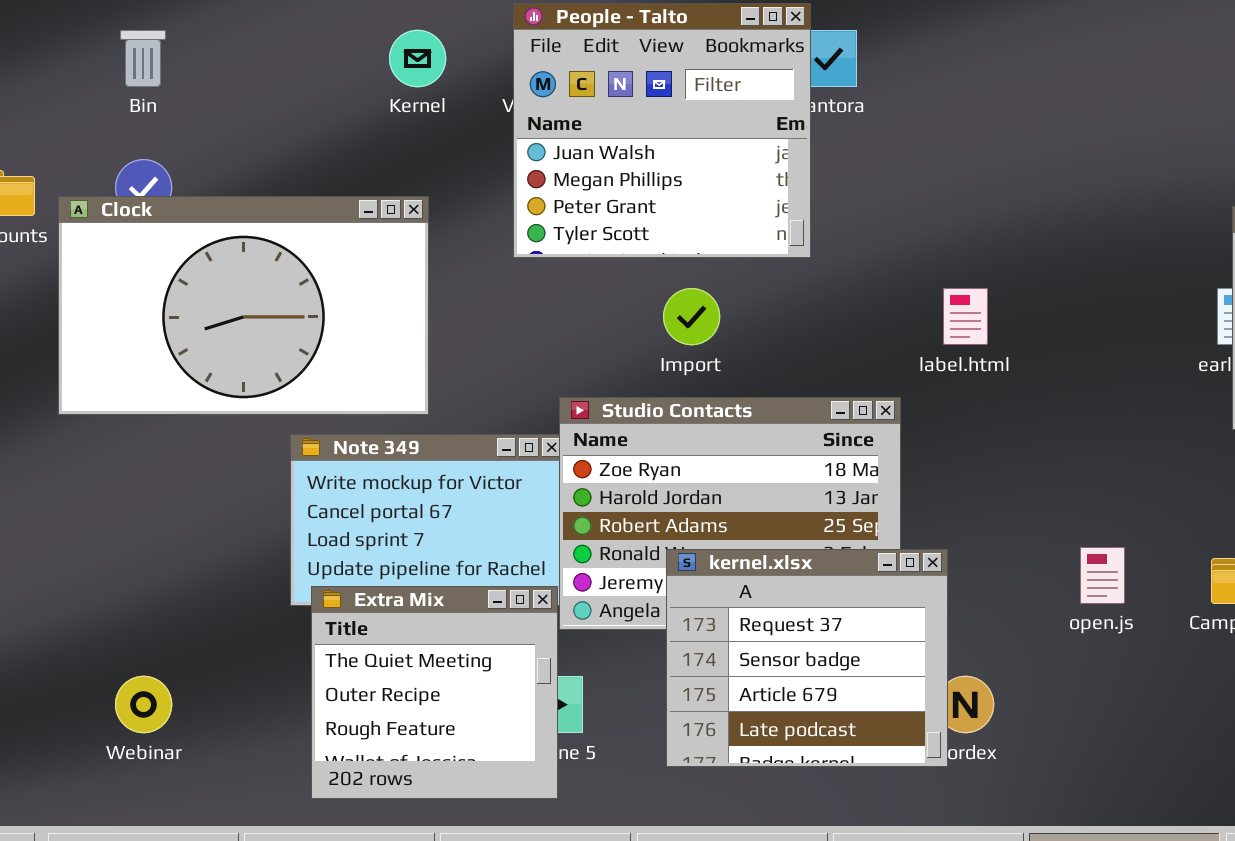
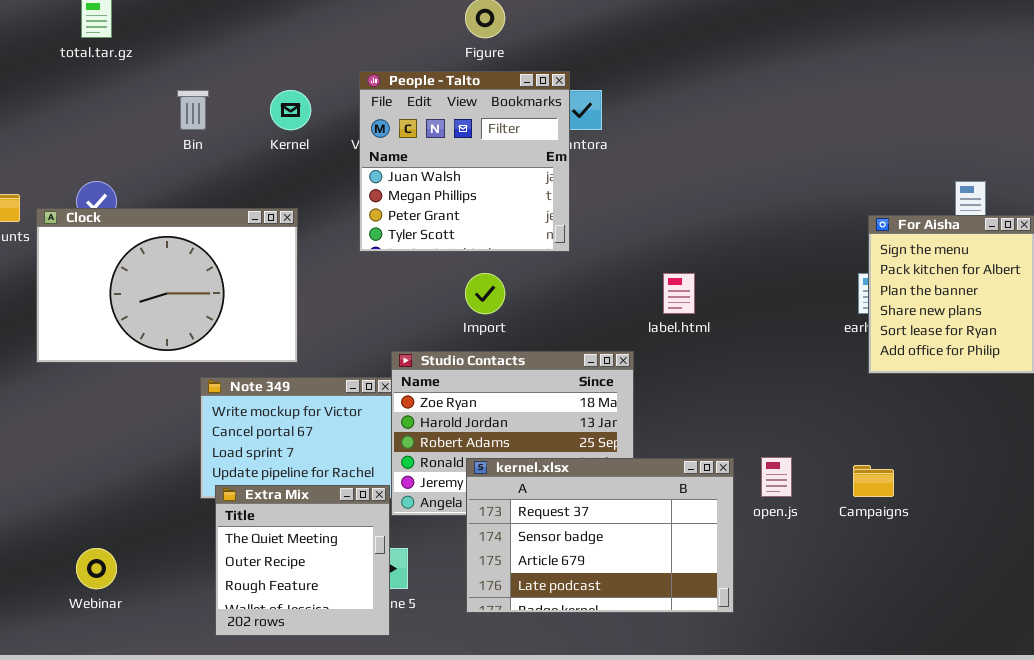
Bin: [120,30,166,87] -> [177,90,209,130], moved
kernel.xlsx: [666,549,948,767] -> [466,458,734,613], resized

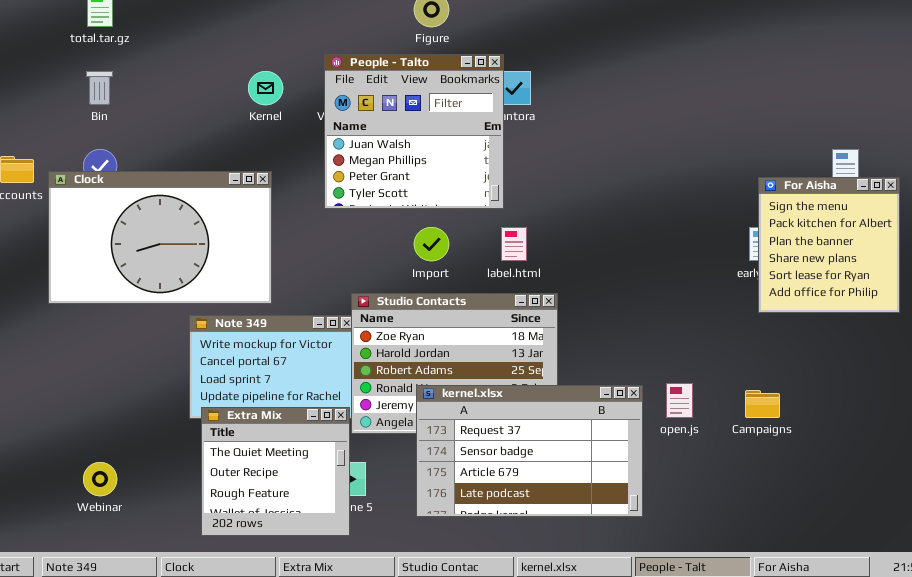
Bin: [177,90,209,130] -> [86,71,113,105], moved
label.html: [663,273,695,314] -> [501,227,527,261], moved

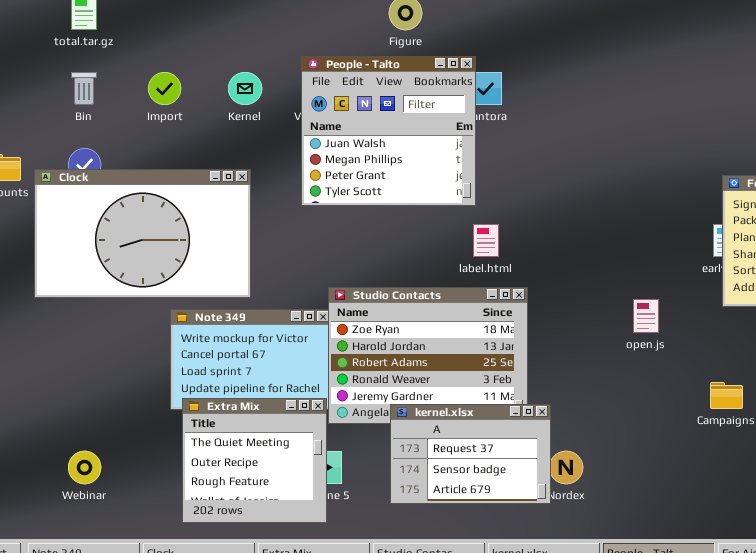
Import: [414,227,449,261] -> [148,72,181,105], moved
open.js: [666,383,693,418] -> [633,299,659,333], moved
kernel.xlsx: [416,385,643,517] -> [390,404,551,504], resized

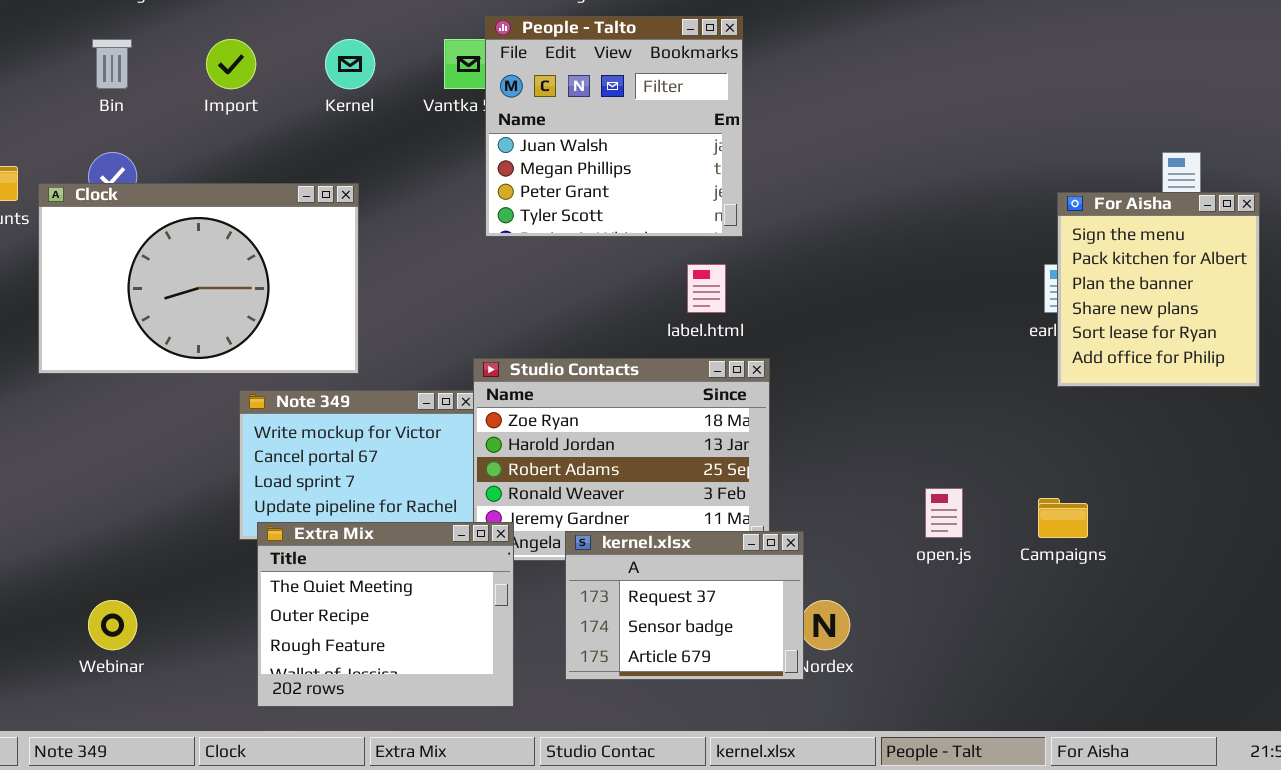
People - Talto: [301,56,476,206] -> [485,16,743,237], moved
open.js: [633,299,659,333] -> [925,488,963,538], moved
Extra Mix: [182,398,327,523] -> [257,522,514,707], resized

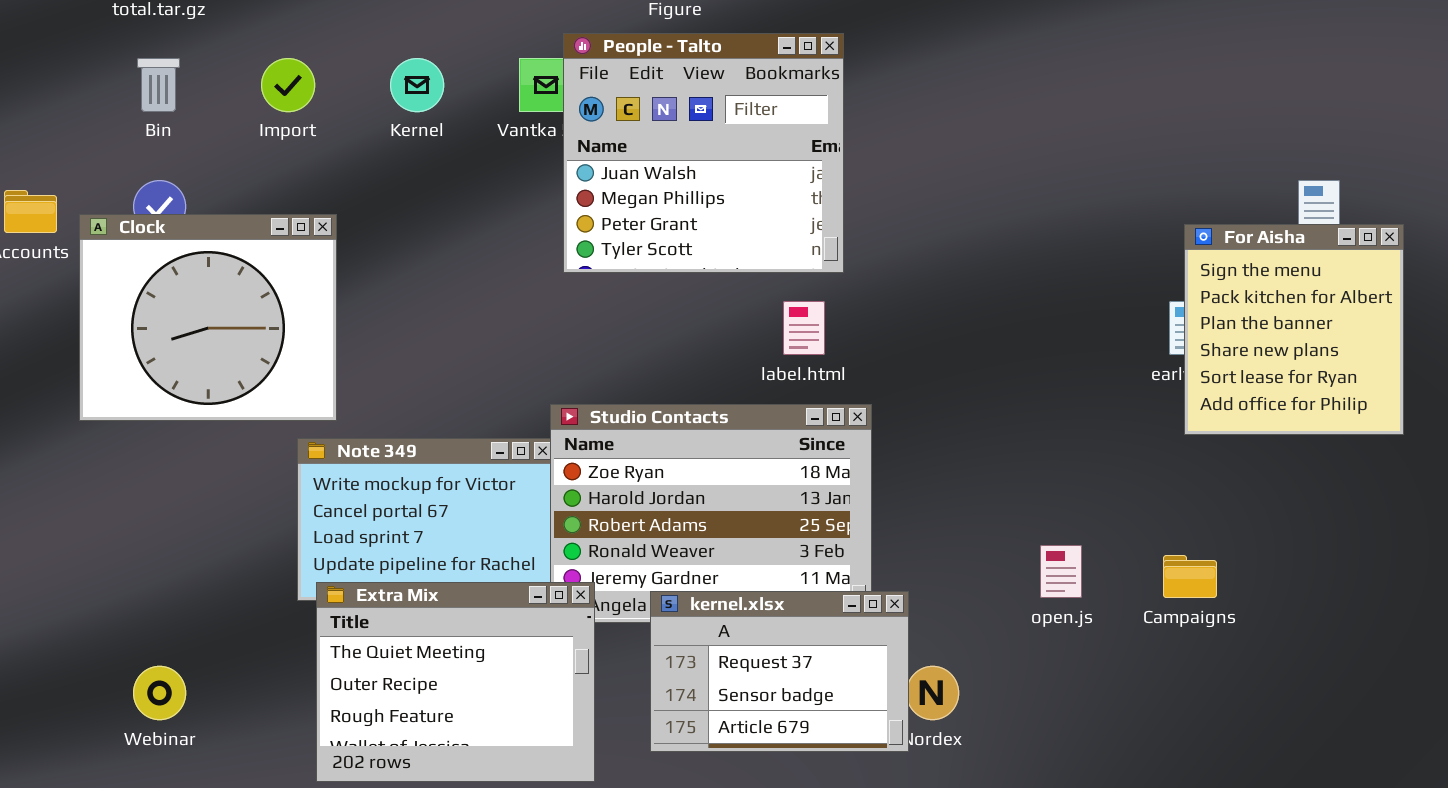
Clock: [38,183,359,374] -> [79,214,337,421], resized

